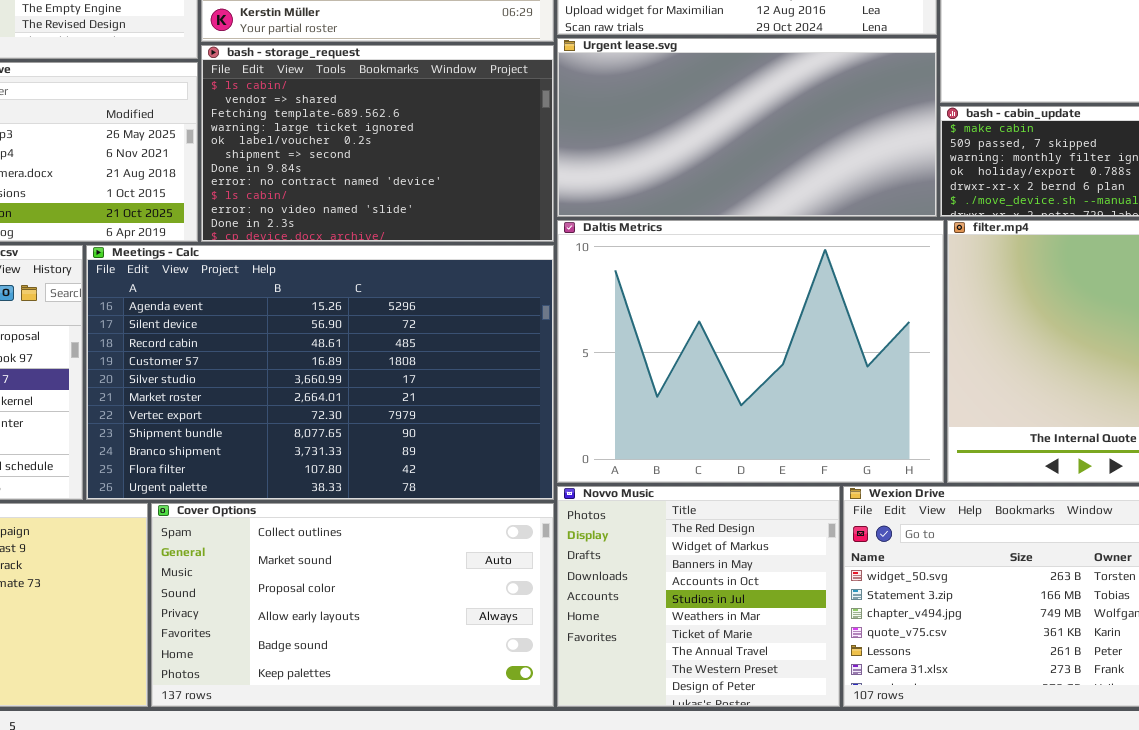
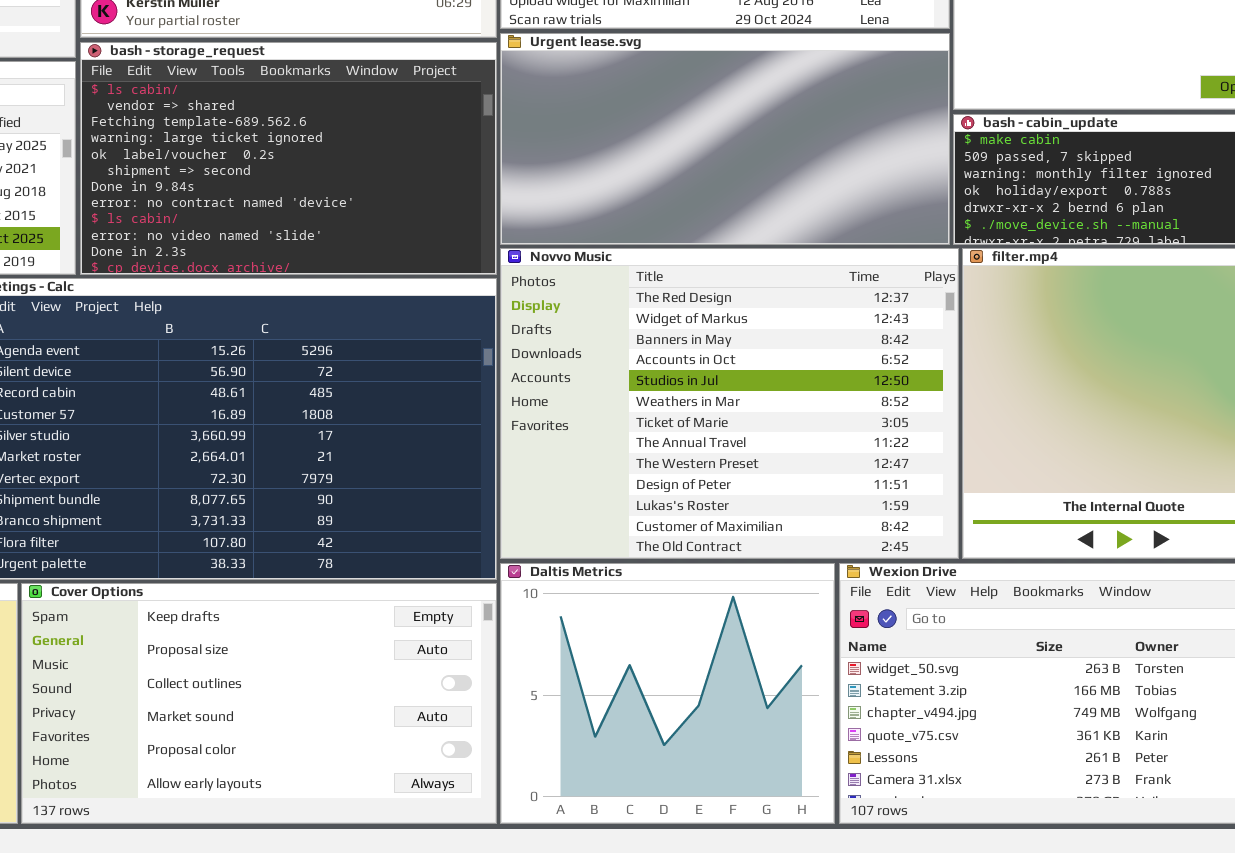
Daltis Metrics: [557,220,944,483] -> [500,563,835,824], moved, resized
Novvo Music: [557,486,840,707] -> [500,248,959,559], moved, resized
Cover Options: [151,503,554,707] -> [21,583,497,824], scrolled up 2 rows

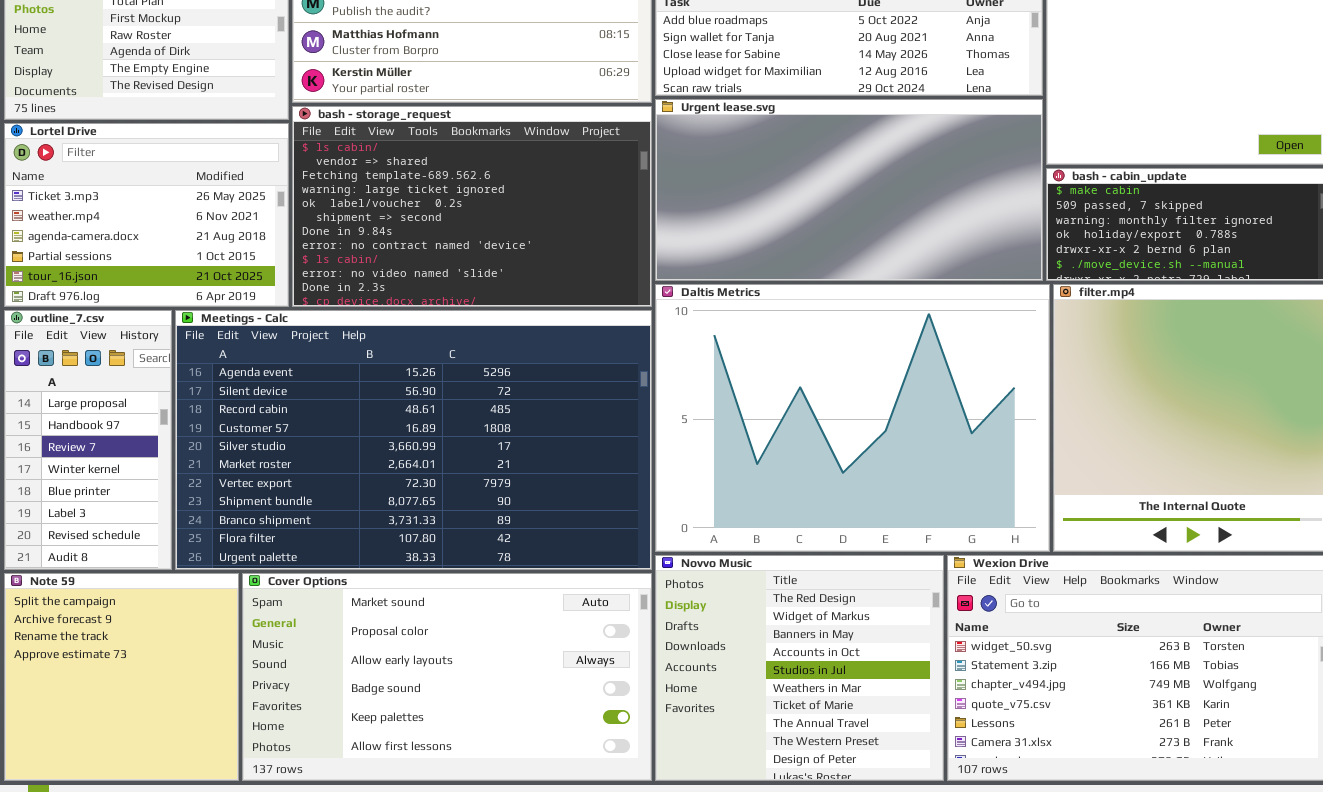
Novvo Music: [500,248,959,559] -> [655,555,944,781], moved, resized
Daltis Metrics: [500,563,835,824] -> [655,284,1050,552], moved, resized
Cover Options: [21,583,497,824] -> [242,573,652,781], scrolled down 3 rows

